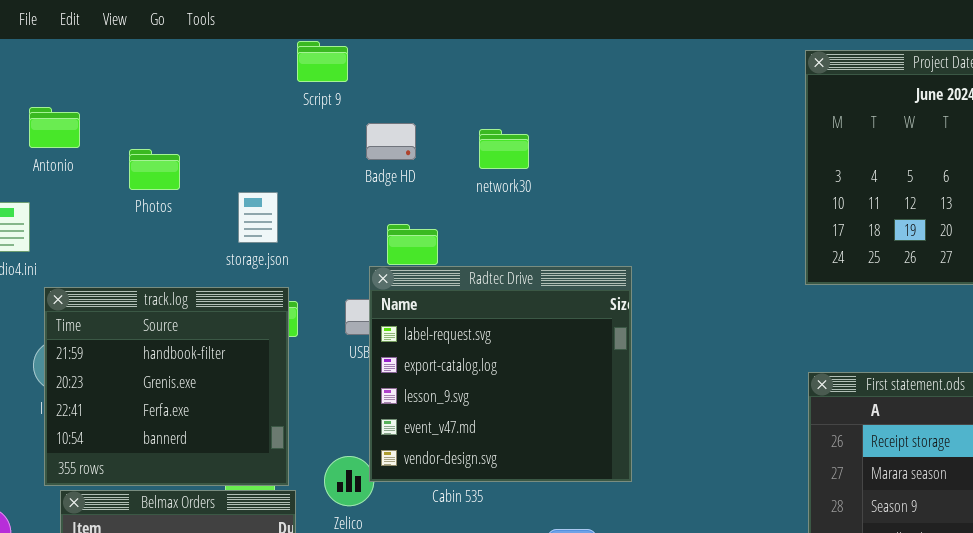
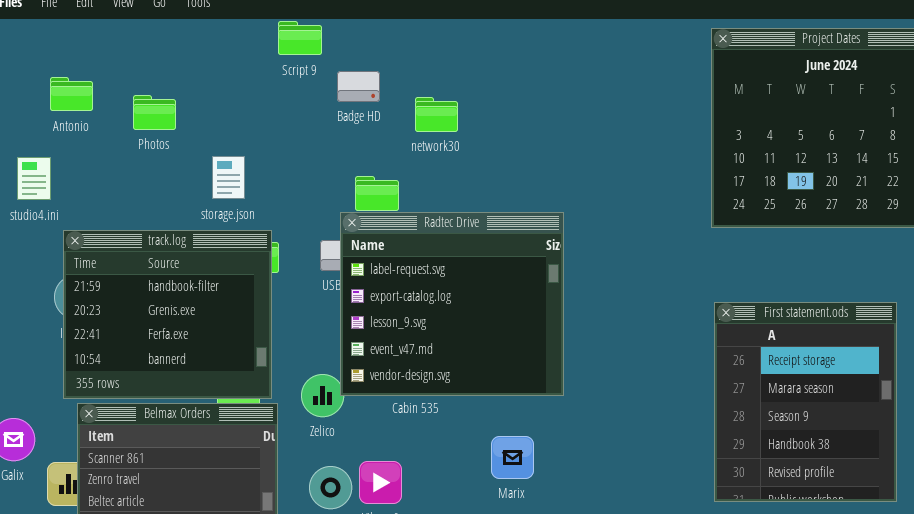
Badge HD: [366,123,416,160] -> [337,71,380,102], moved
network30: [479,129,529,169] -> [415,97,458,132], moved
Photos: [129,149,180,190] -> [133,95,176,130], moved
storage.json: [238,192,278,243] -> [212,156,245,199], moved

